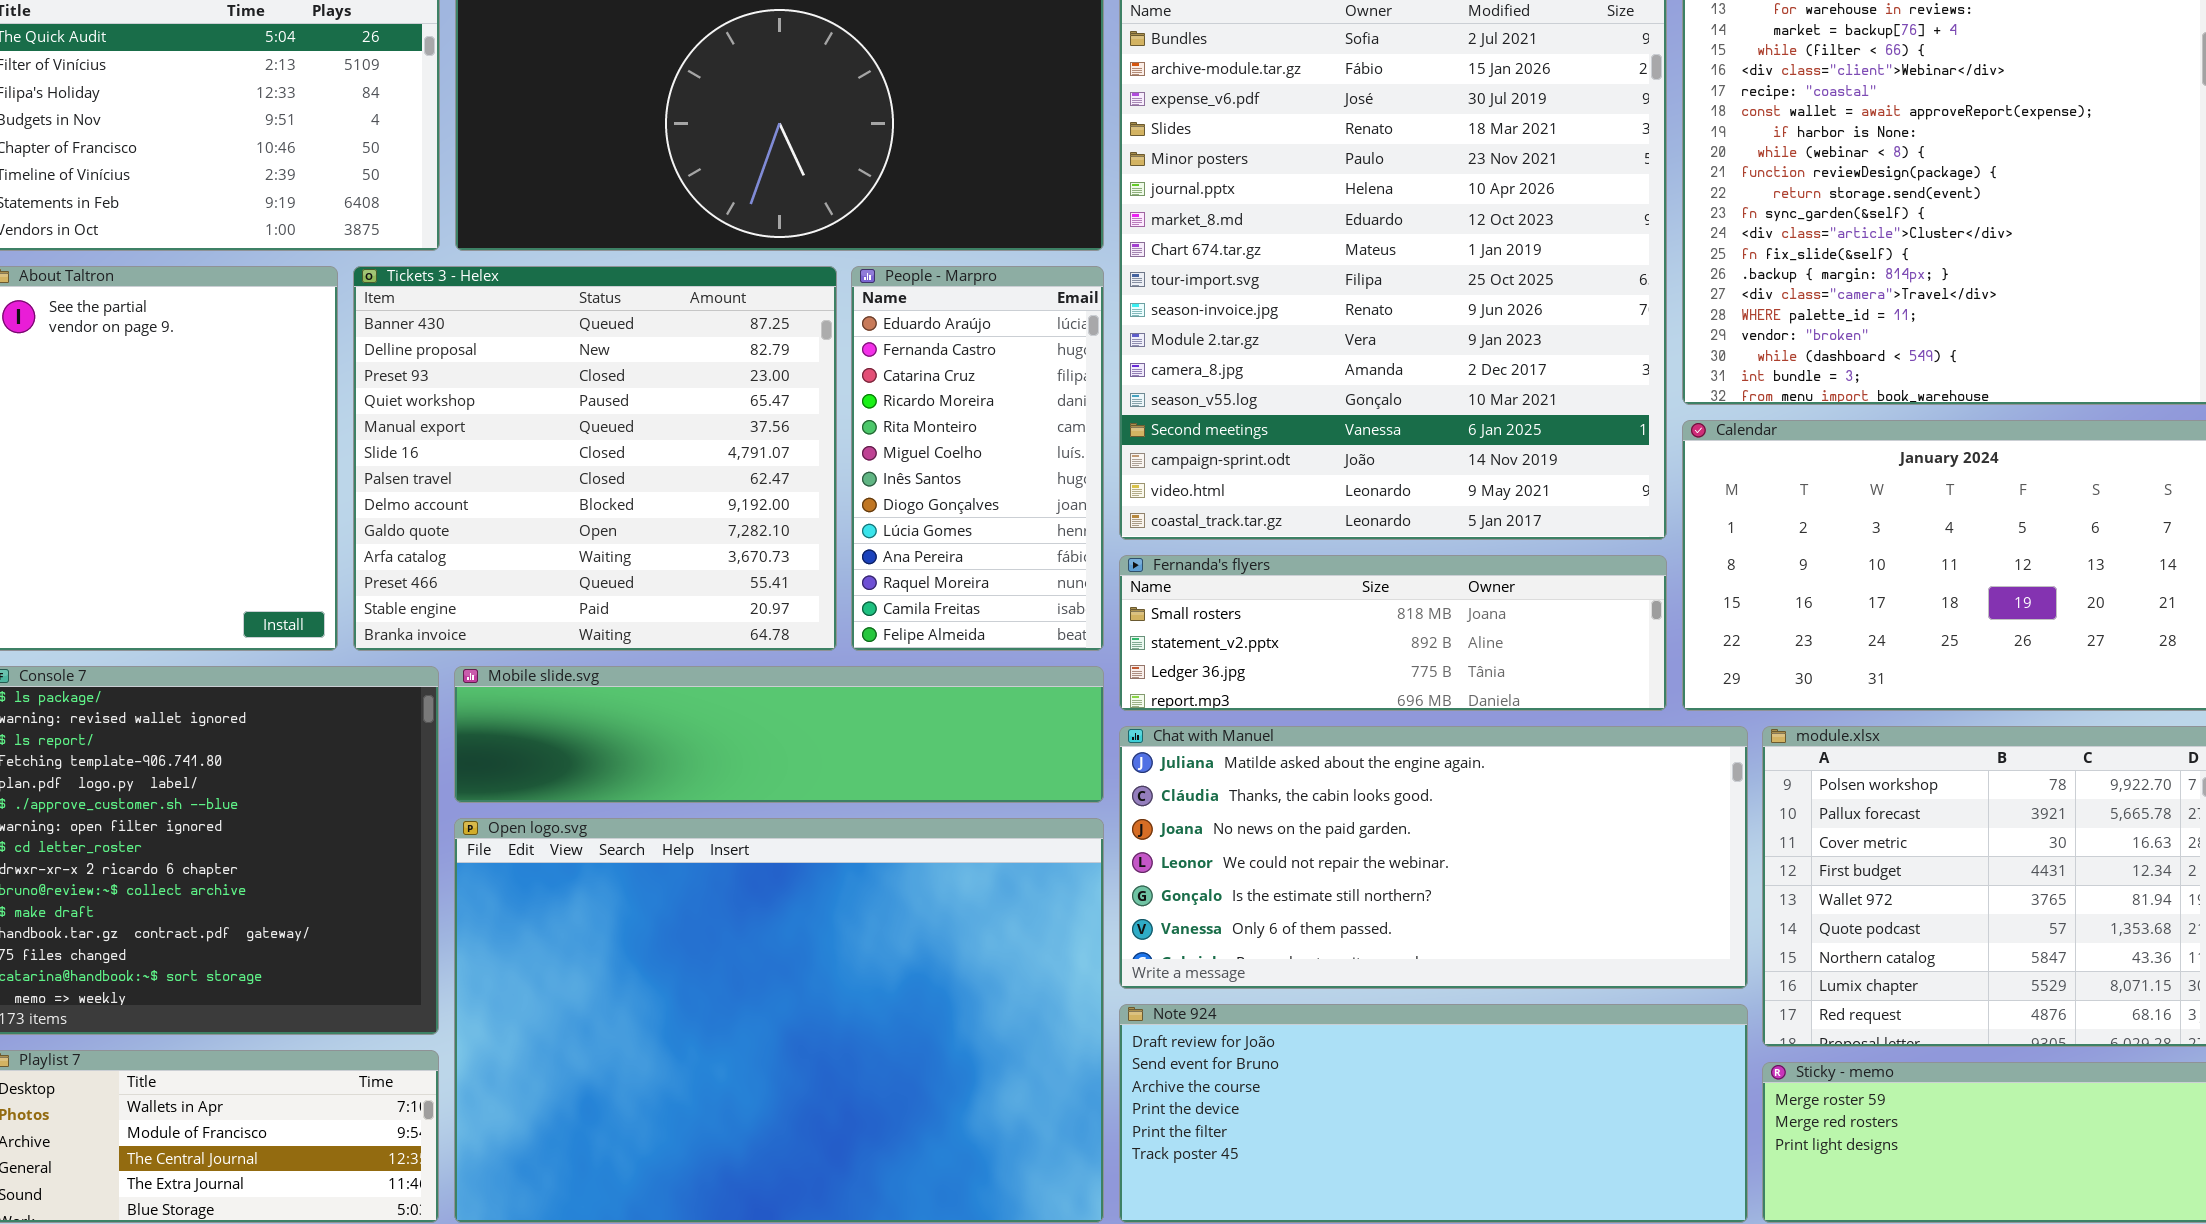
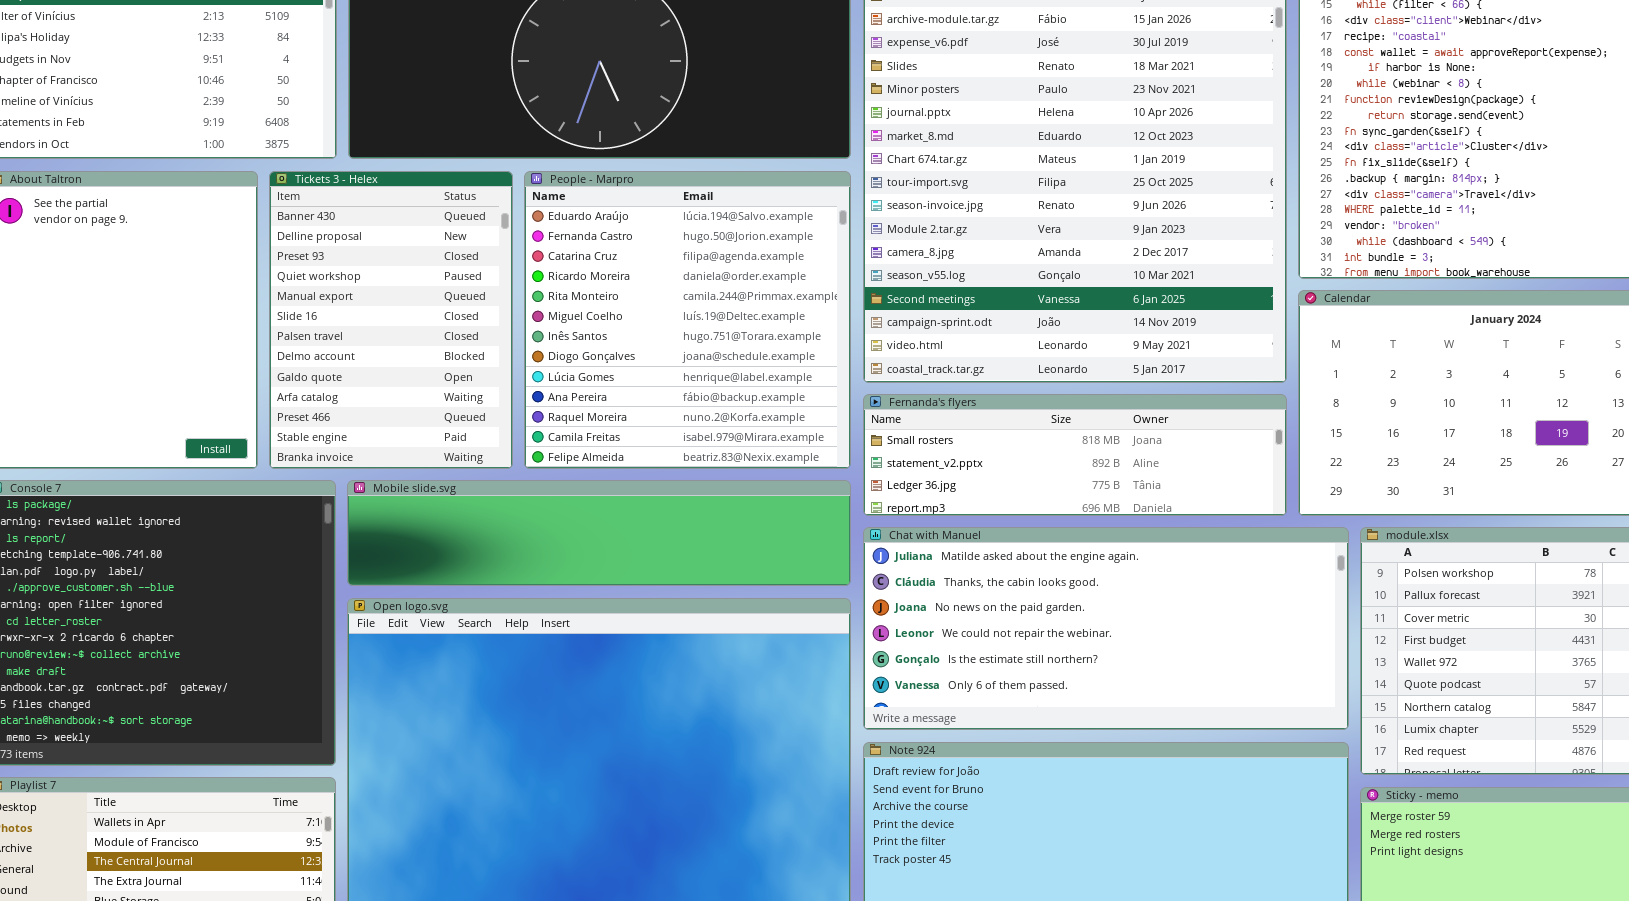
Tickets 3 - Helex: [353,266,837,651] -> [269,171,513,469], resized
People - Marpro: [851,266,1104,651] -> [524,171,851,469], resized

